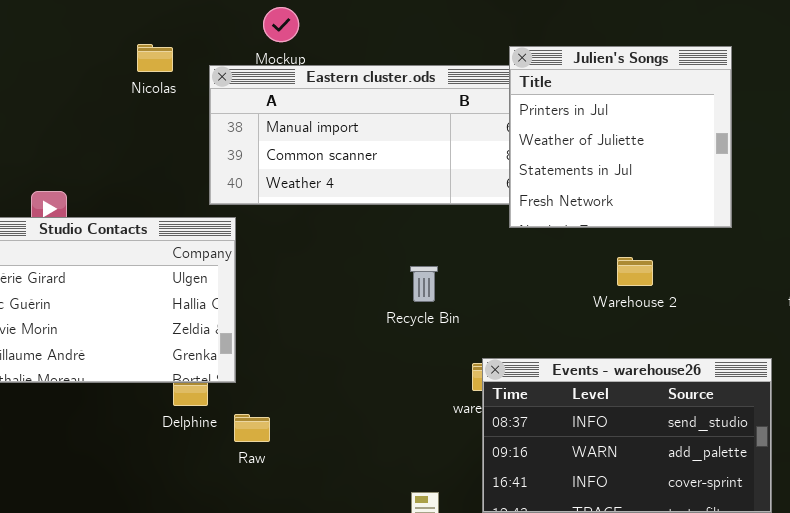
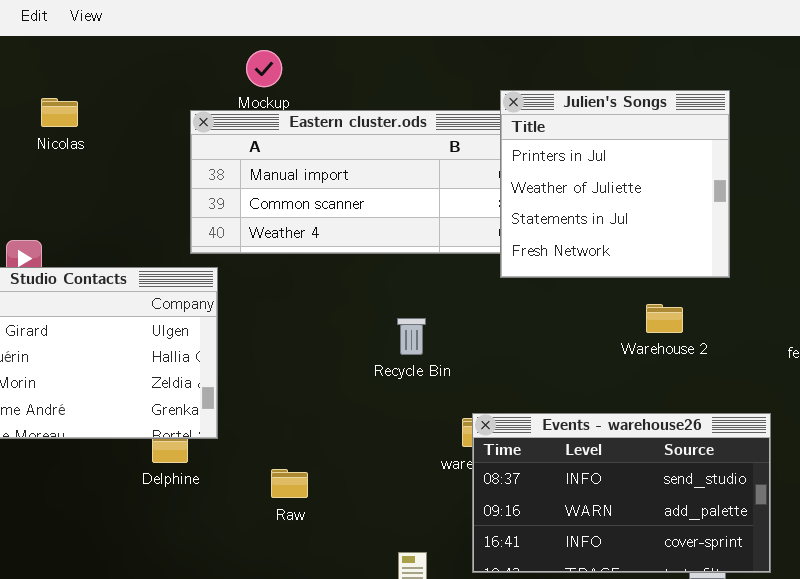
Nicolas: [137,44,173,72] -> [41,98,78,127], moved
Warehouse 2: [617,257,653,286] -> [646,304,683,333], moved
Raw: [234,414,270,442] -> [271,469,308,498], moved

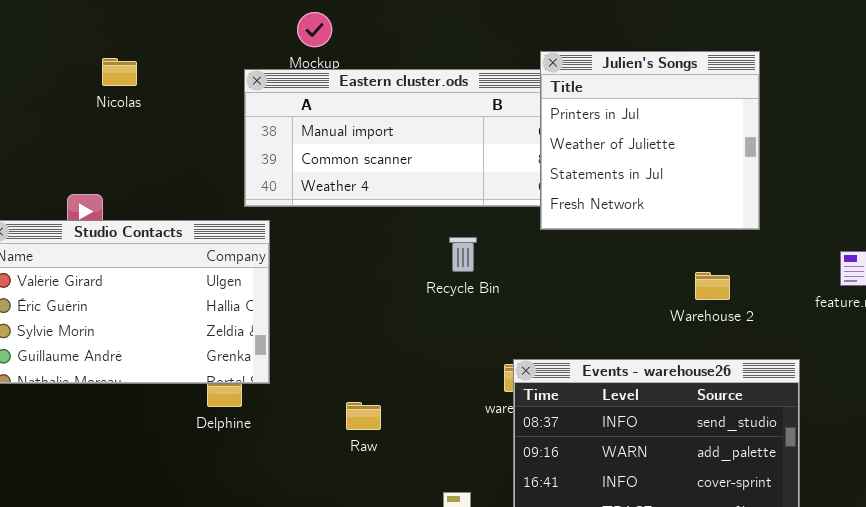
Warehouse 2: [646,304,683,333] -> [695,272,730,300], moved
Recycle Bin: [397,318,426,355] -> [449,237,477,272], moved
Raw: [271,469,308,498] -> [346,402,381,430], moved

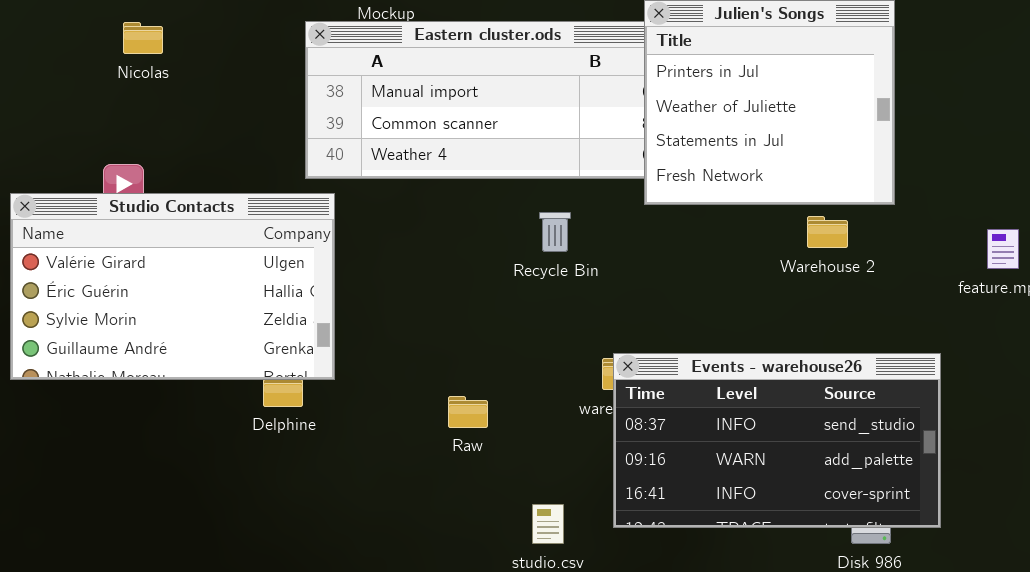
Nicolas: [102,58,137,86] -> [123,22,163,54], moved
Warehouse 2: [695,272,730,300] -> [807,216,848,248], moved
Raw: [346,402,381,430] -> [448,396,488,428], moved

